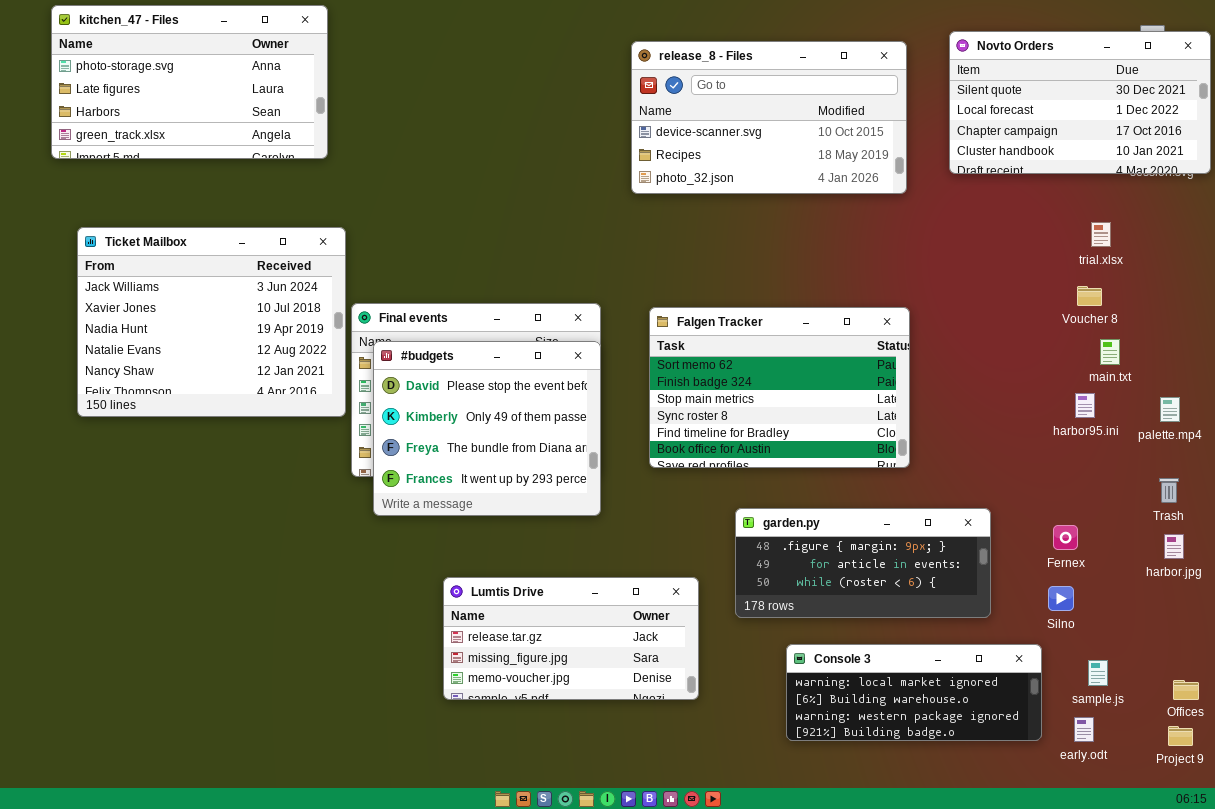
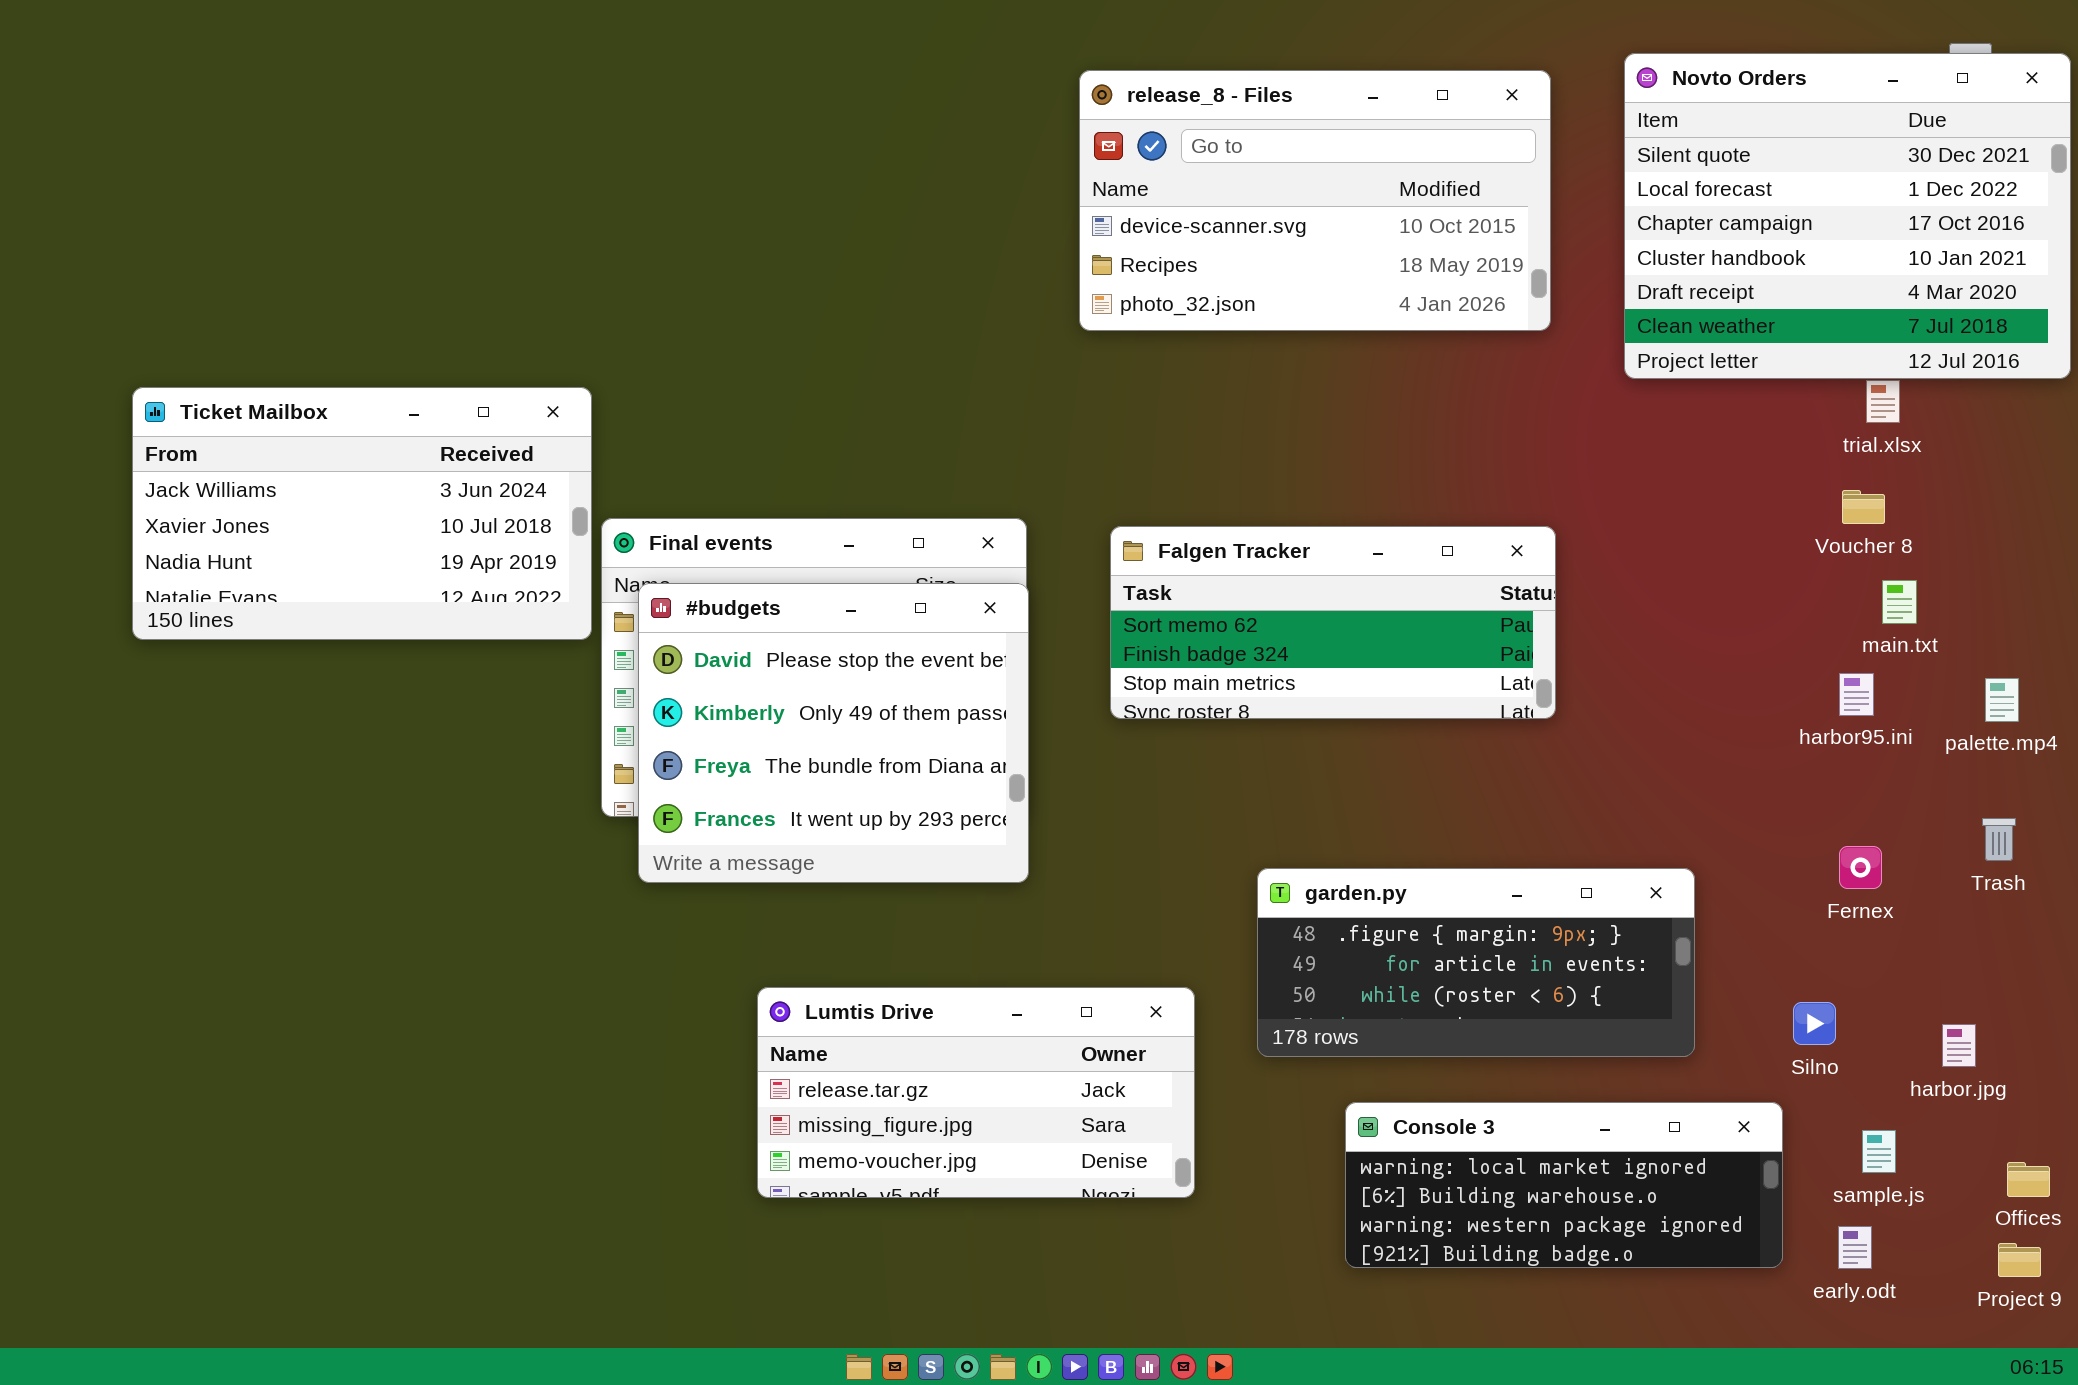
kitchen_47 - Files: [51,5,328,159] -> none, closed
Novto Orders: [949,31,1211,174] -> [1624,53,2071,379], resized
Ticket Mailbox: [77,227,346,417] -> [132,387,592,640], resized
Falgen Tracker: [649,307,910,468] -> [1110,526,1556,719], resized
Fernex: [1053,525,1078,550] -> [1839,846,1882,889], moved
harbor.jpg: [1164,534,1184,559] -> [1942,1024,1976,1067], moved

